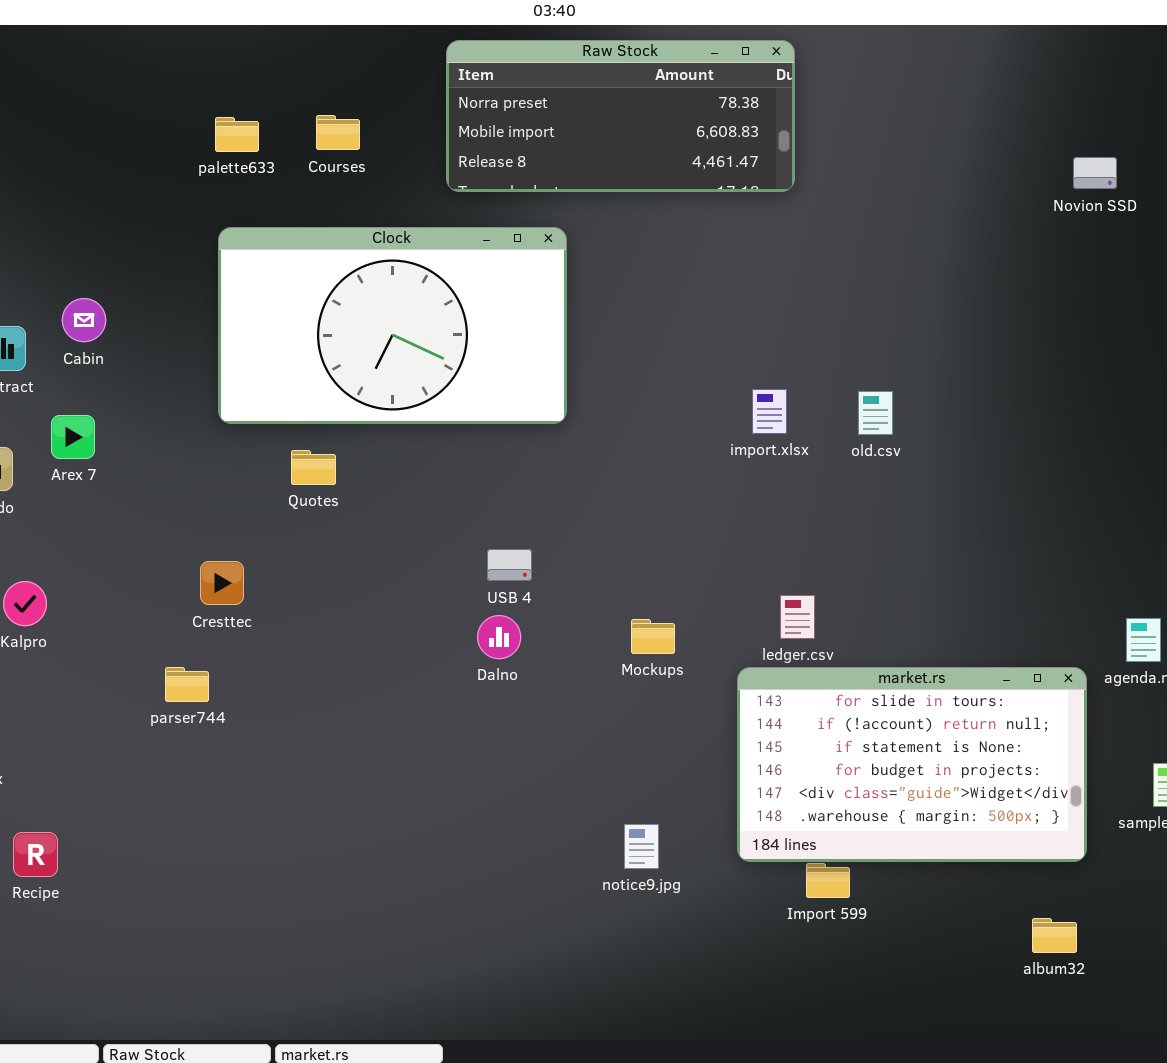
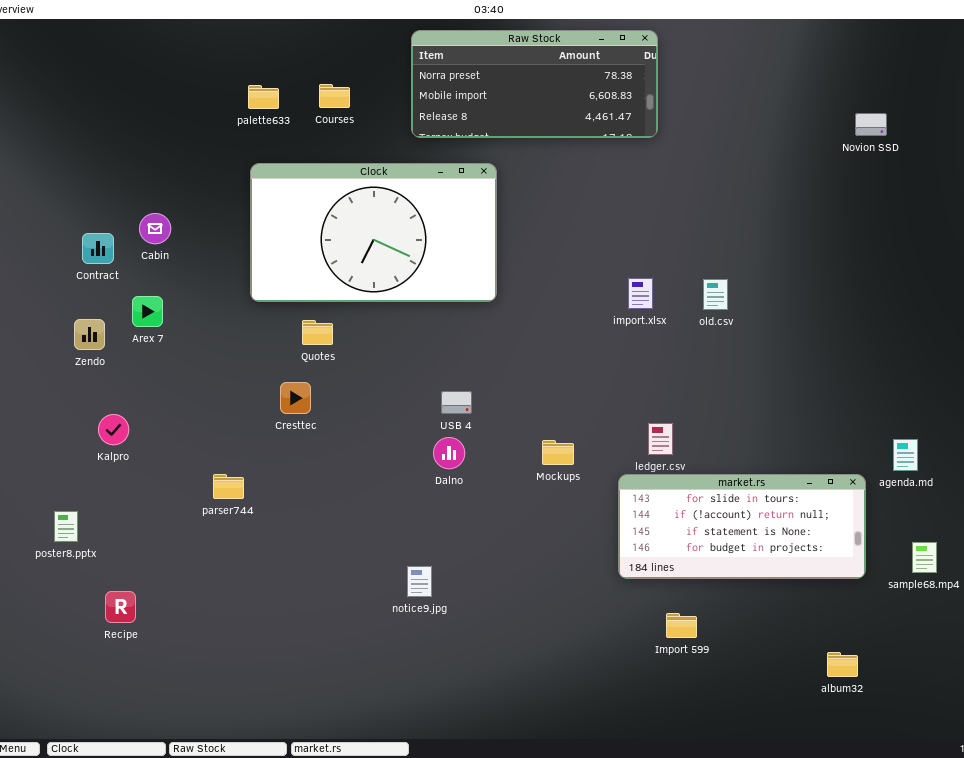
Cresttec: [200,561,244,605] -> [280,382,311,414], moved
market.rs: [737,667,1087,862] -> [618,474,866,579], resized
notice9.jpg: [624,824,659,869] -> [407,566,432,597], moved

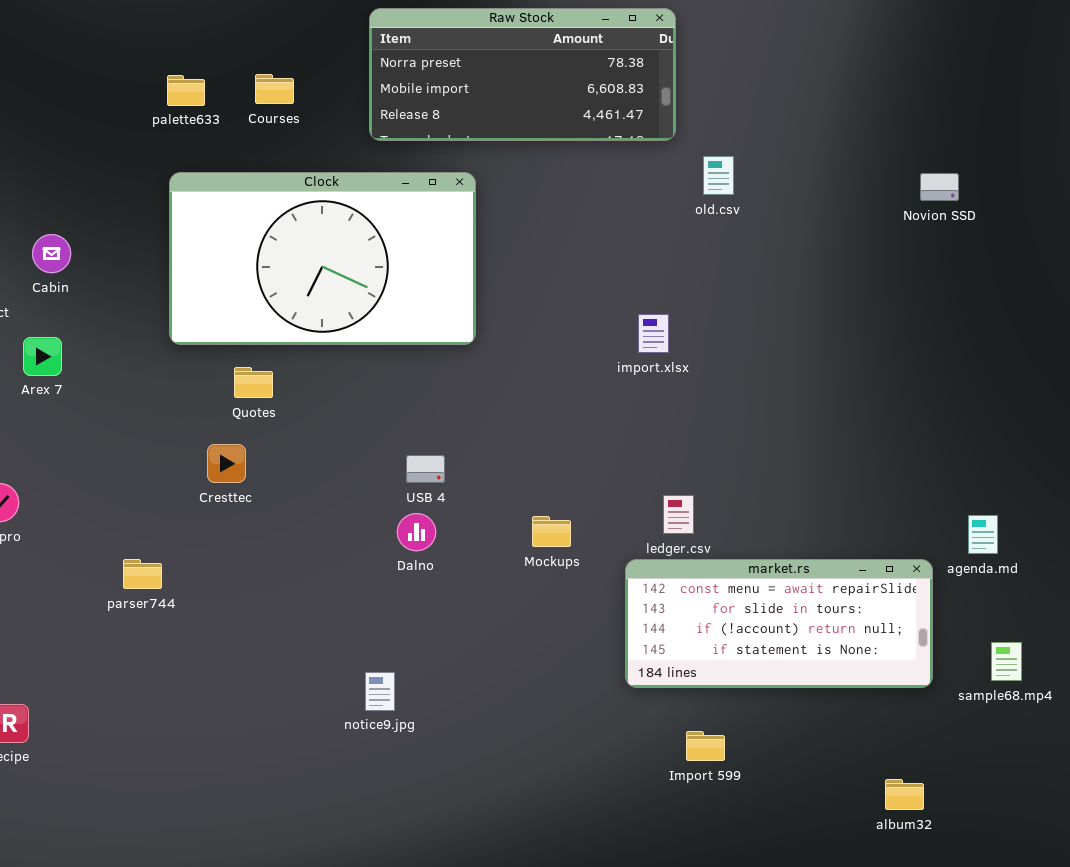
Novion SSD: [855,113,887,136] -> [920,173,959,201], moved
old.csv: [703,279,728,310] -> [703,156,734,195], moved
market.rs: [618,474,866,579] -> [625,559,933,688], scrolled up 1 row

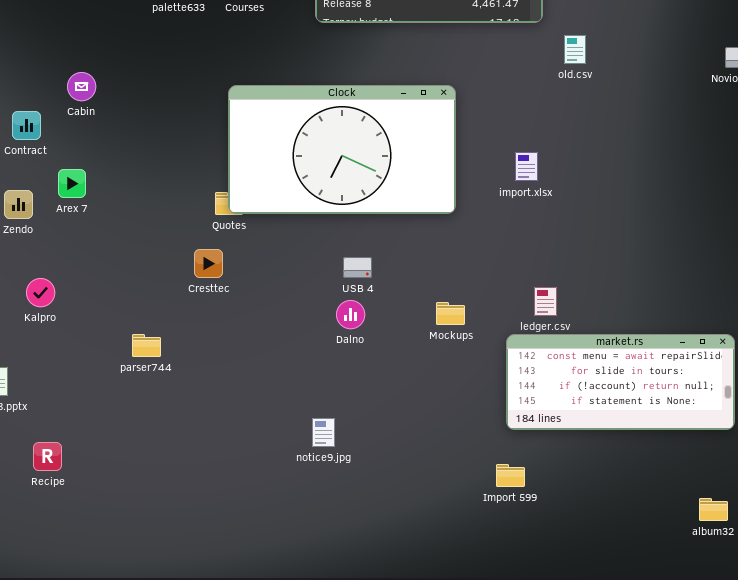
Clock: [169,172,476,345] -> [228,85,456,214], moved
Cabin: [32,234,71,273] -> [67,72,96,101], moved
Import 599: [686,731,725,761] -> [496,464,525,487], moved

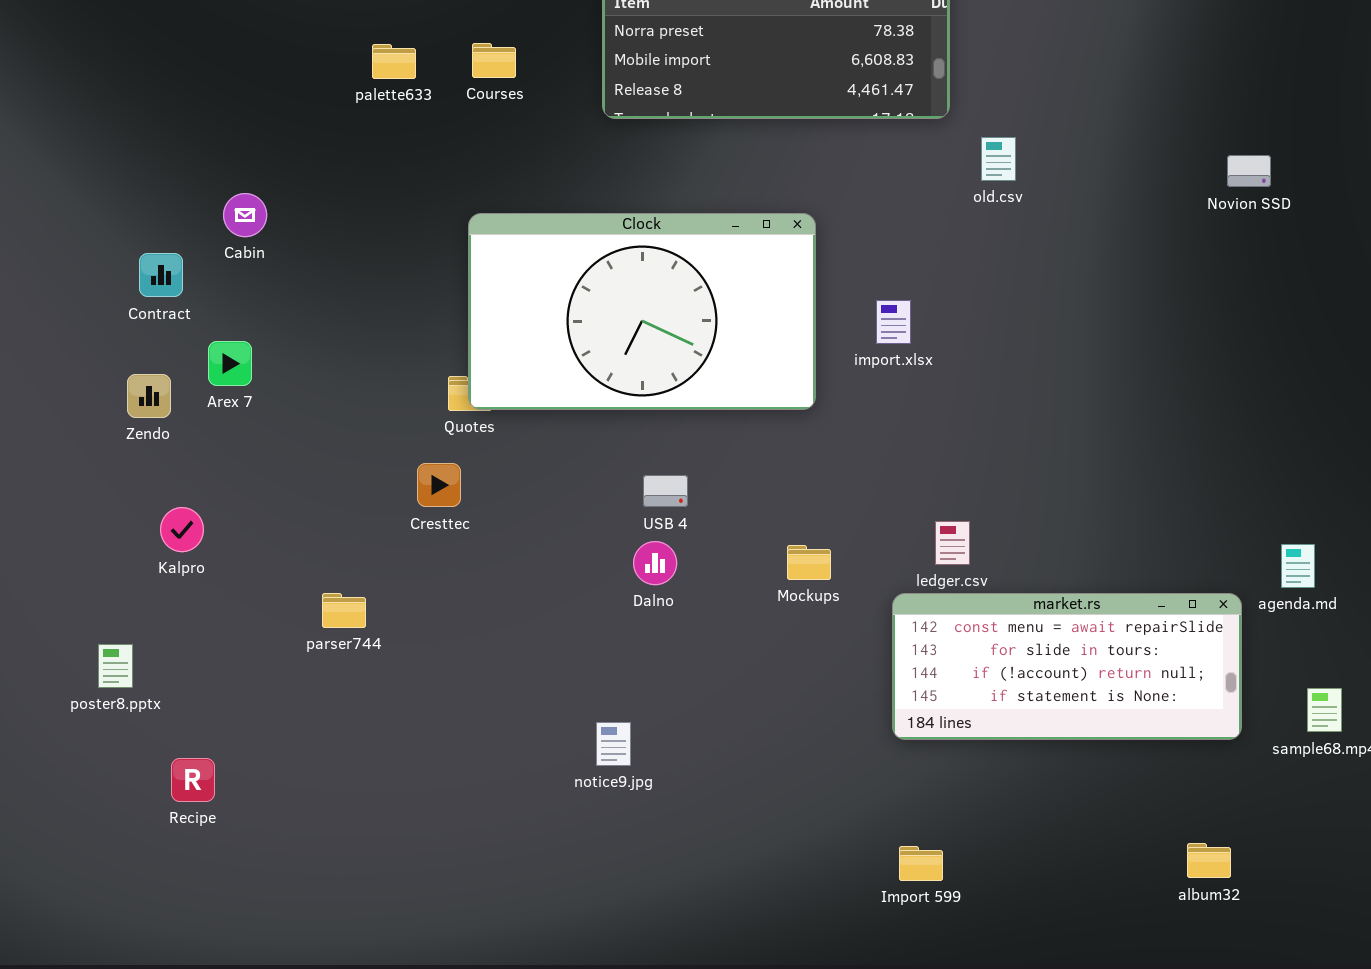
import.xlsx: [515,152,538,181] -> [876,300,911,344], moved
Import 599: [496,464,525,487] -> [899,846,943,881], moved

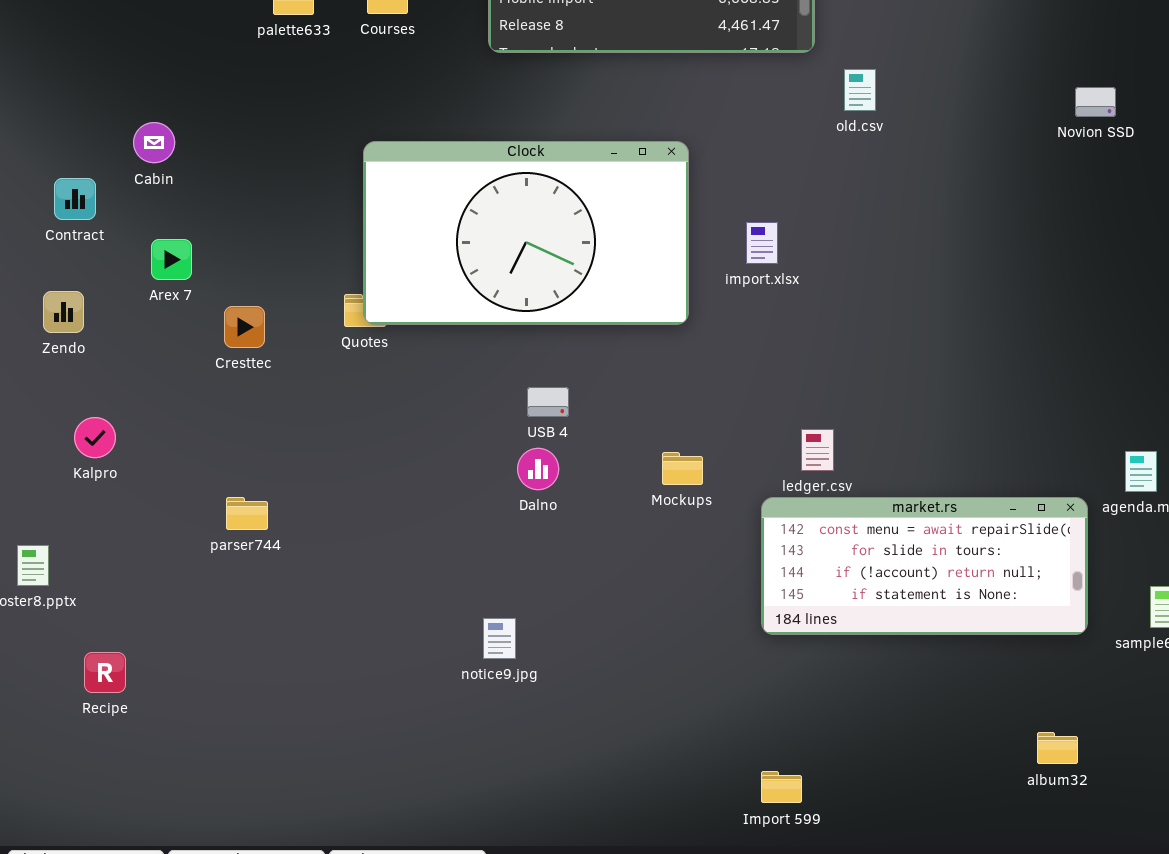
Arex 7: [208,341,252,386] -> [151,239,192,280], moved
Cresttec: [417,463,461,507] -> [224,306,265,348], moved
Import 599: [899,846,943,881] -> [761,771,802,803], moved

